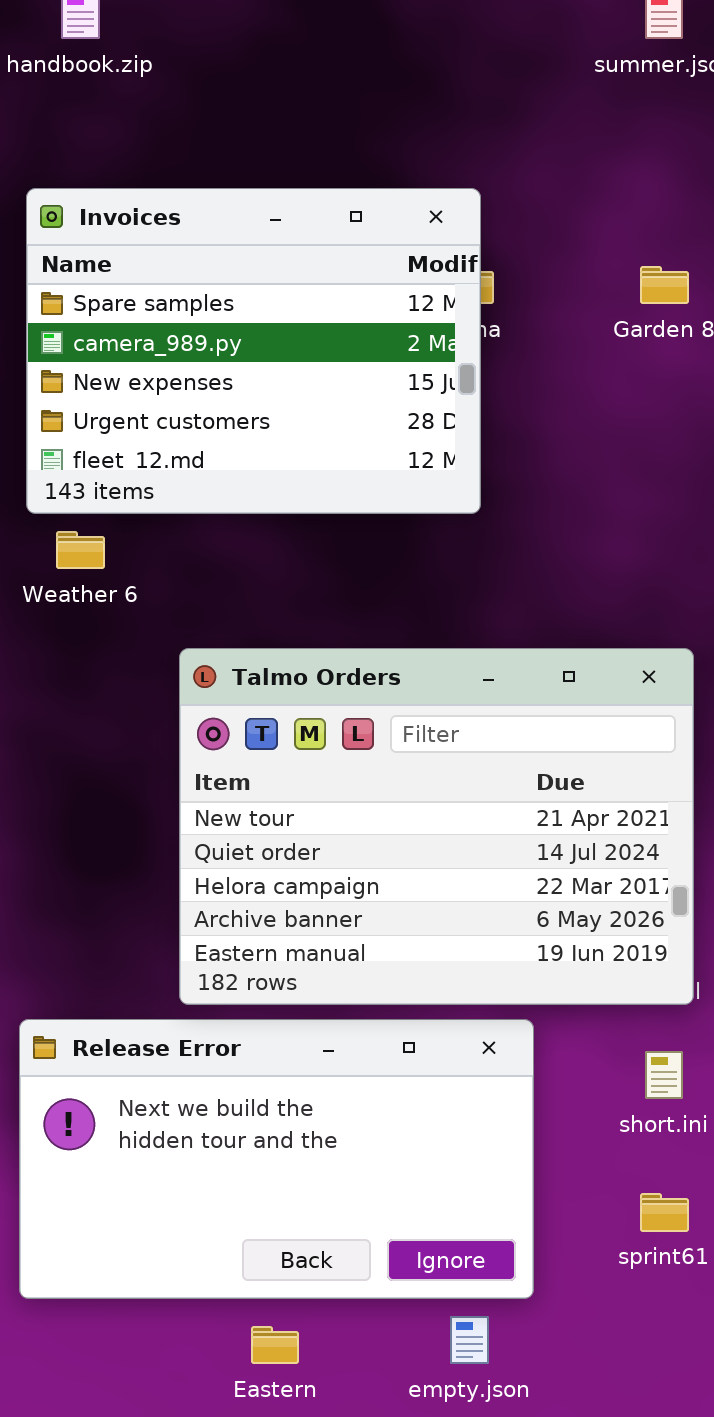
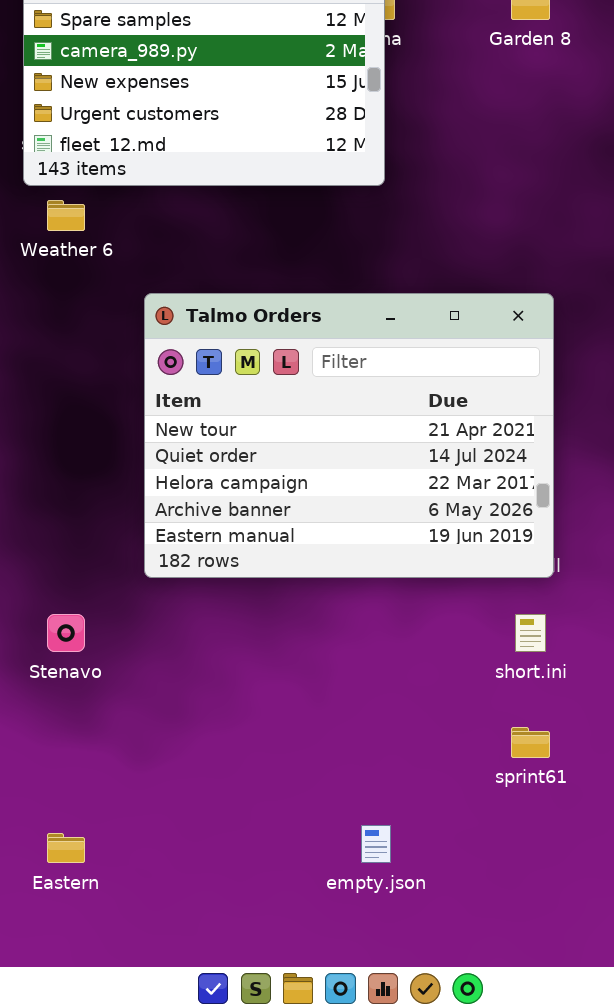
Release Error: [19,1019,534,1299] -> none, closed
Eastern: [251,1326,299,1364] -> [47,833,85,863], moved

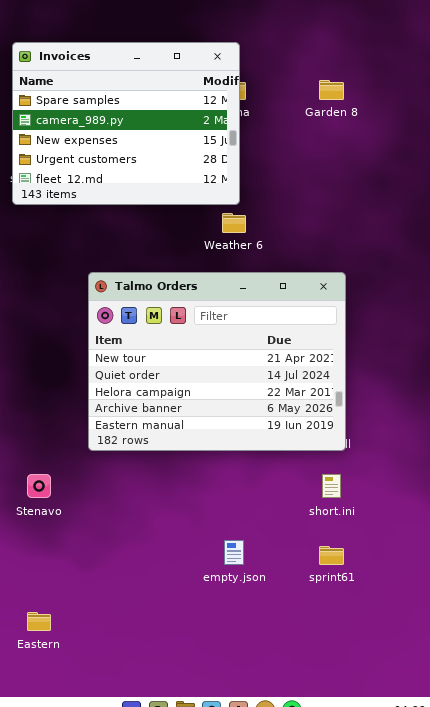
Weather 6: [47,200,85,231] -> [222,213,246,233], moved
empty.json: [361,825,391,863] -> [224,540,244,565], moved

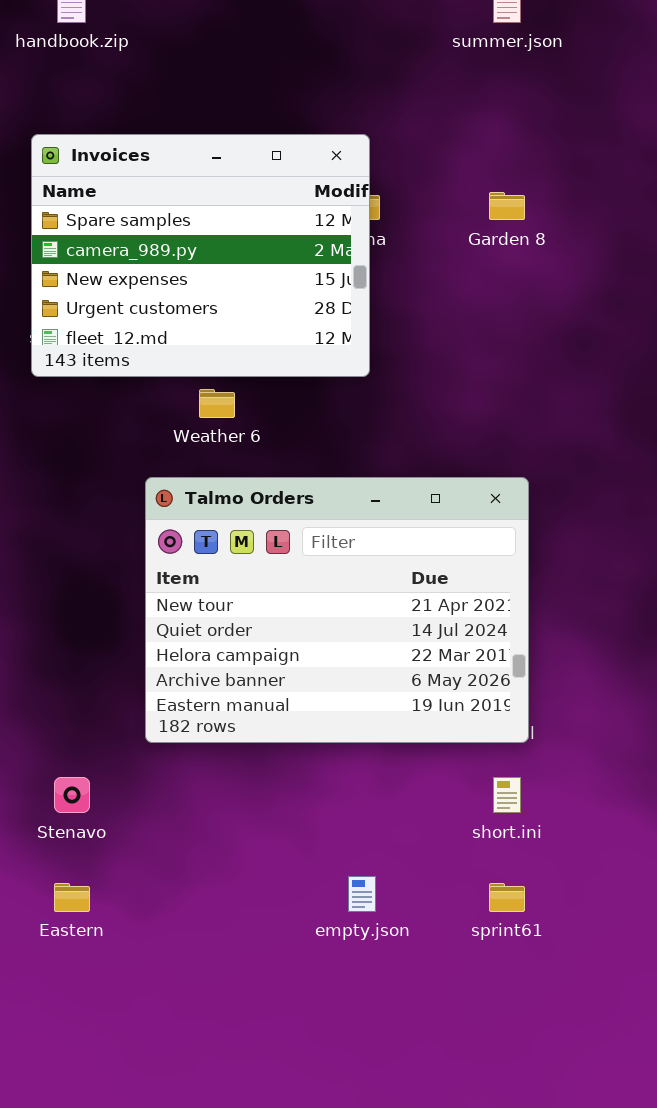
Weather 6: [222,213,246,233] -> [199,389,235,418], moved
Eastern: [27,612,51,631] -> [54,883,90,912], moved

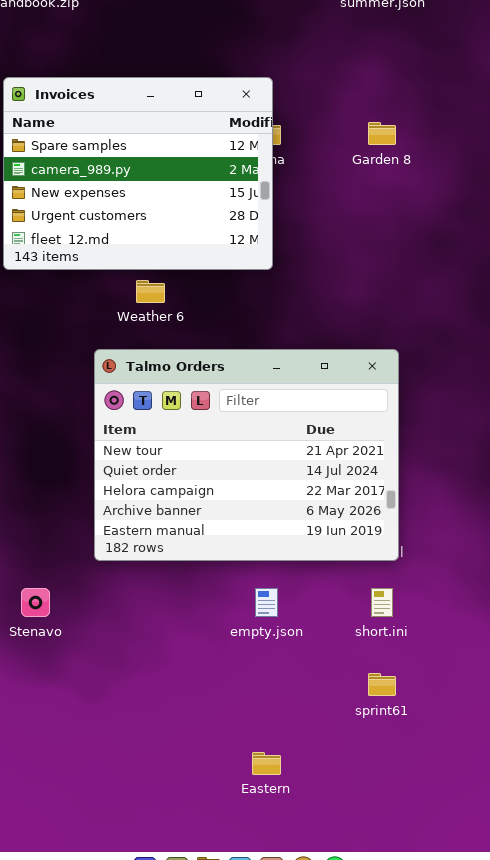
empty.json: [348,876,376,912] -> [255,588,278,617], moved
Eastern: [54,883,90,912] -> [252,752,281,775], moved

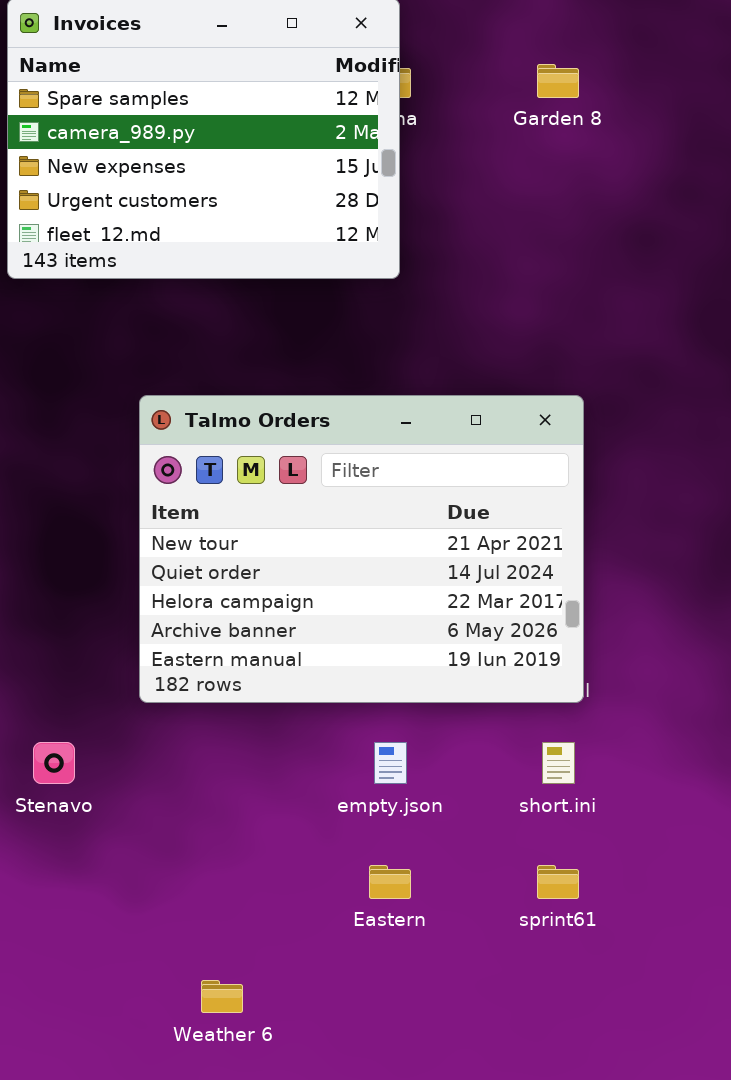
Weather 6: [136,280,165,303] -> [201,980,243,1013], moved
Eastern: [252,752,281,775] -> [369,865,411,899], moved

